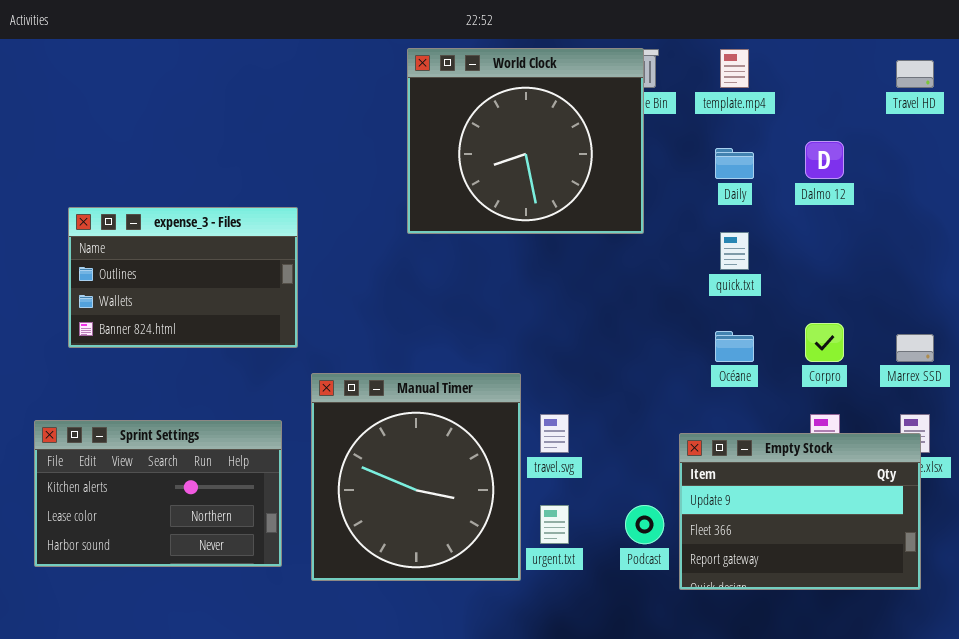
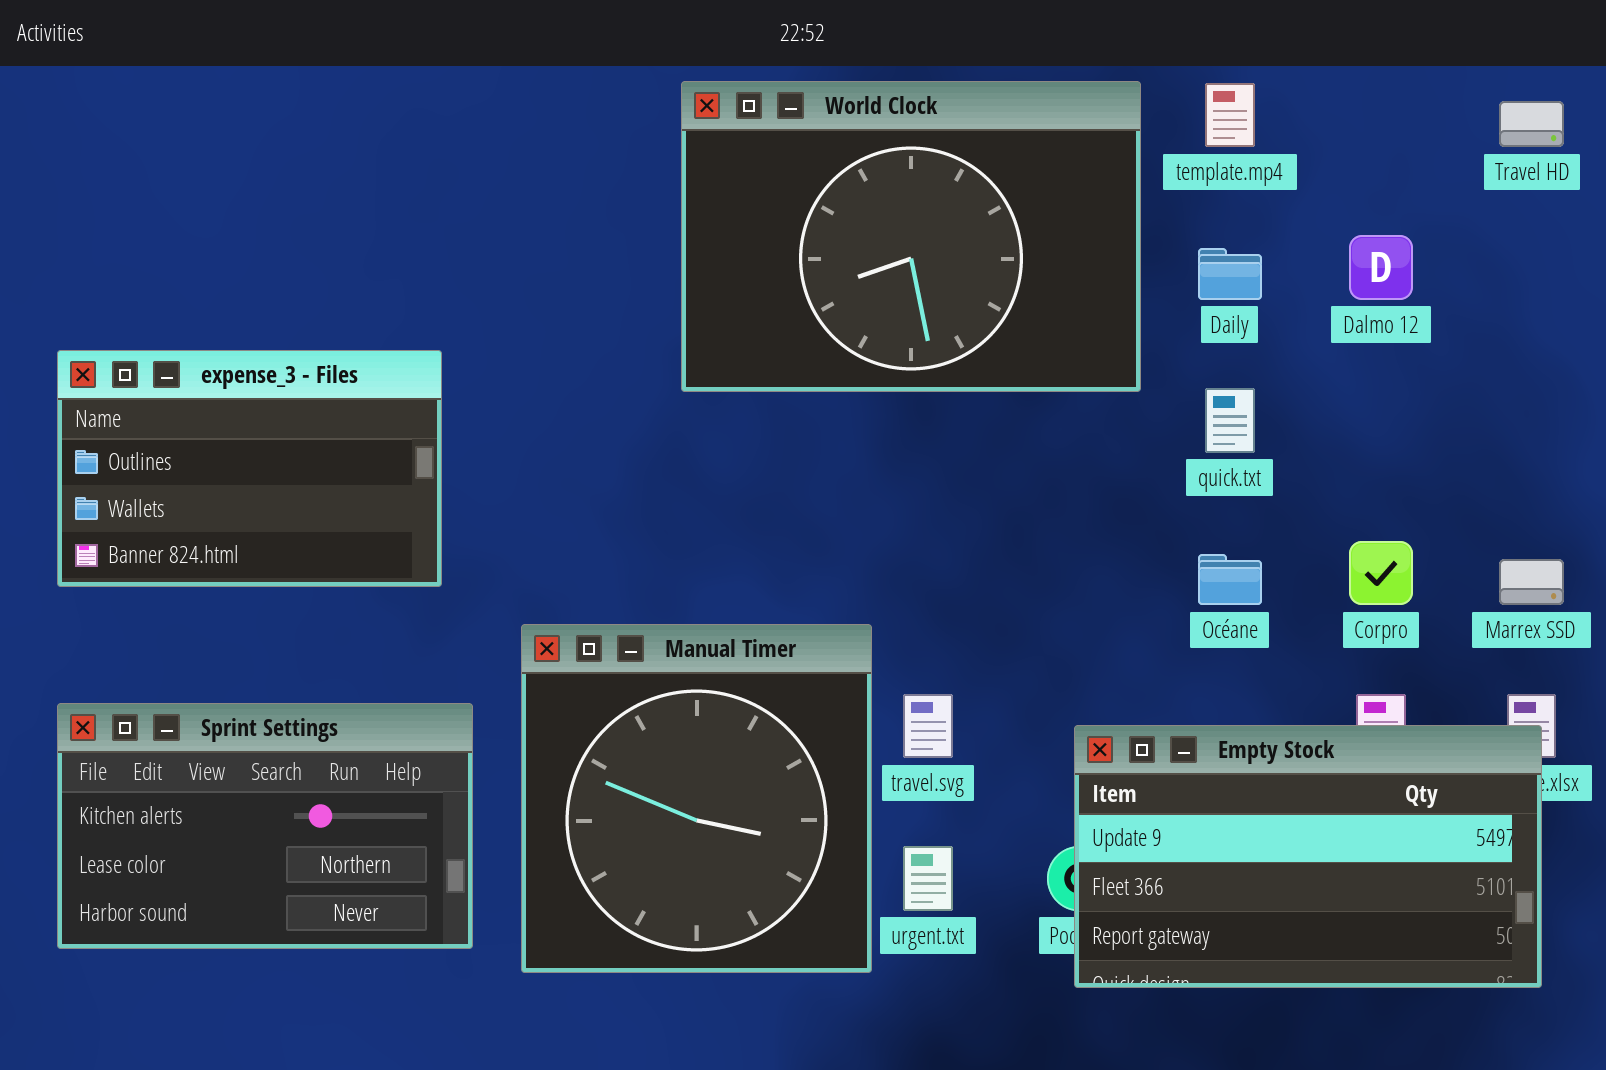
World Clock: [407,48,644,234] -> [681,81,1141,392], resized
expense_3 - Files: [68,207,298,348] -> [57,350,442,587], moved
Empty Stock: [679,433,921,590] -> [1074,725,1542,988], resized

